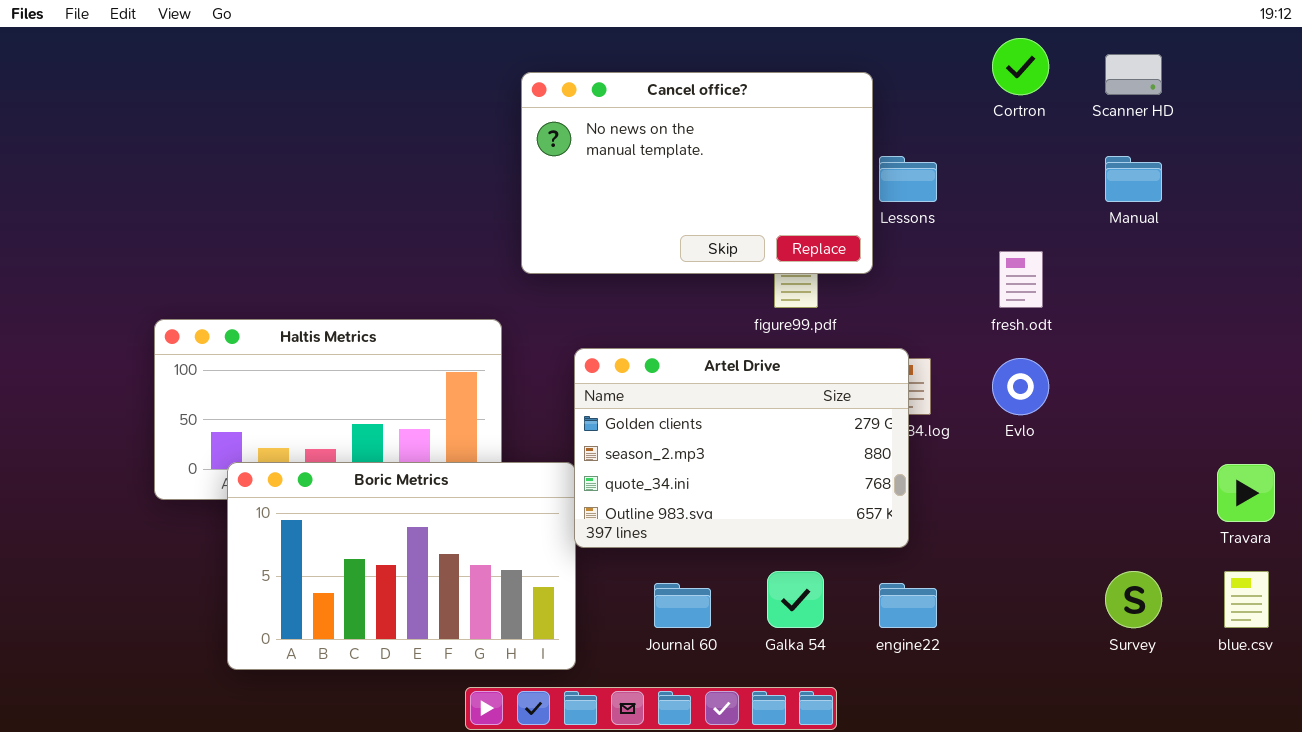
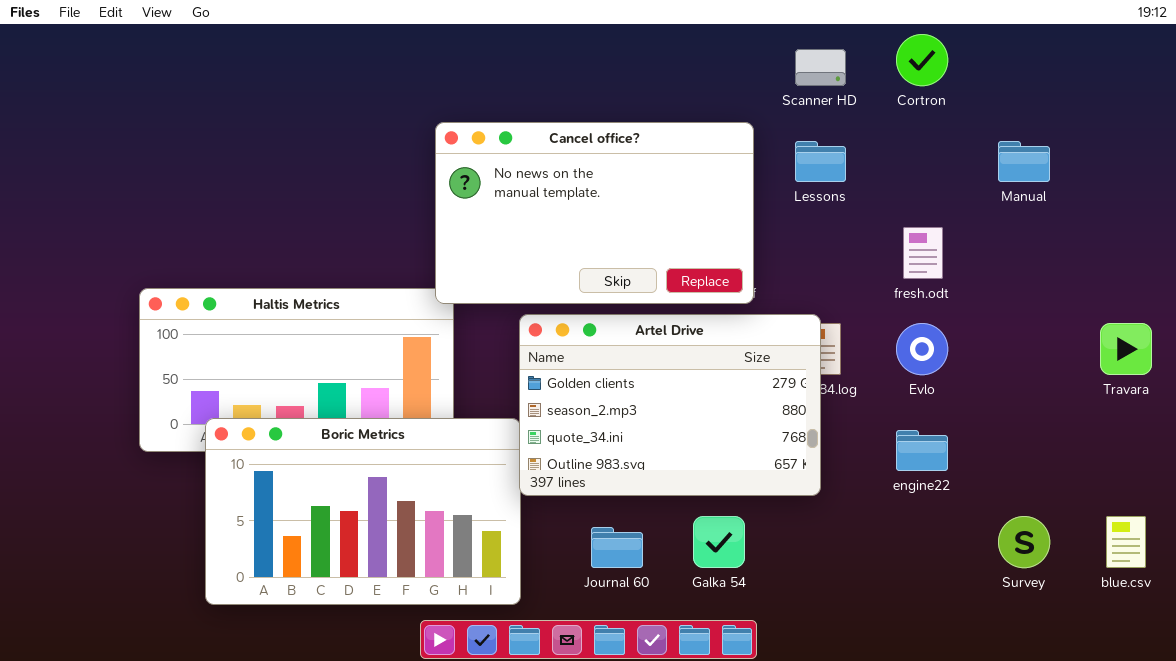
Scanner HD: [1105,54,1162,95] -> [795,49,846,86], moved
Cancel office?: [521,72,873,274] -> [435,122,754,304], moved
Travara: [1217,464,1275,522] -> [1100,323,1152,375], moved
engine22: [879,583,937,628] -> [896,430,948,471], moved

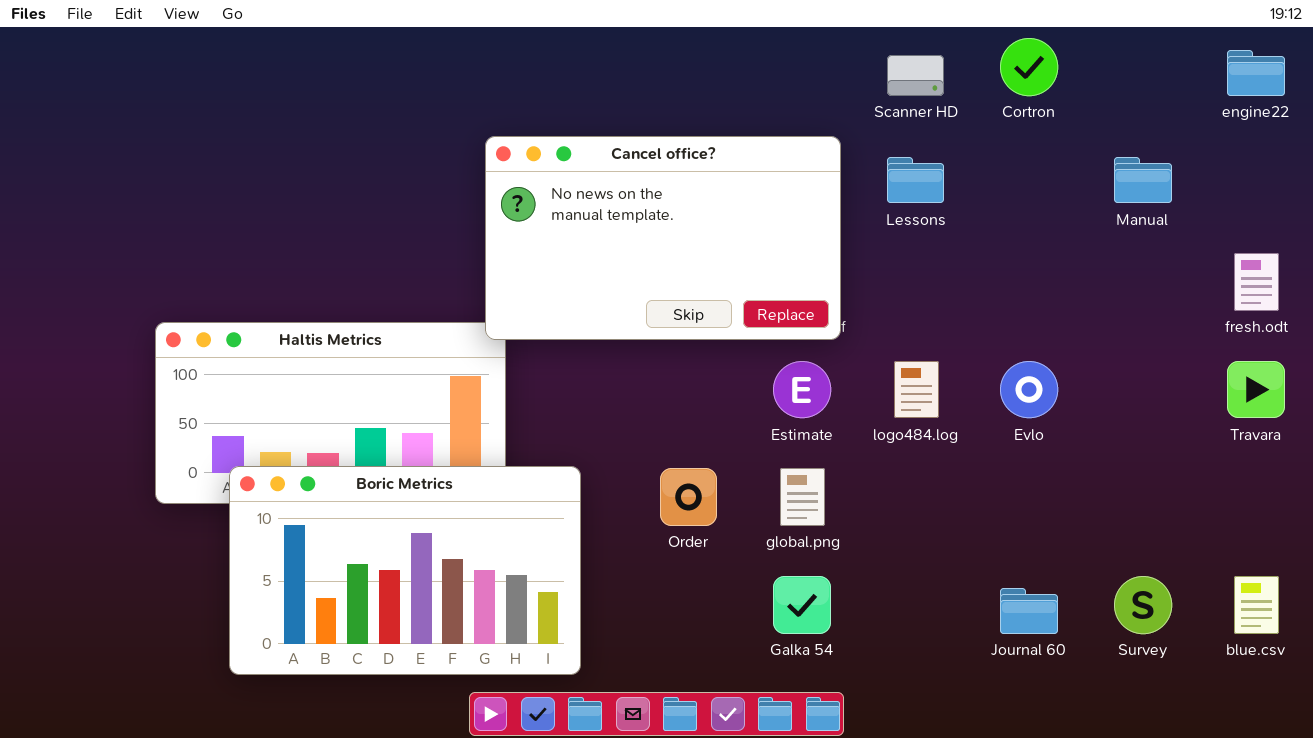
fresh.odt: [903,227,943,279] -> [1234,253,1279,311], moved
Artel Drive: [519,314,821,496] -> none, closed
engine22: [896,430,948,471] -> [1227,50,1285,96], moved
Journal 60: [591,527,643,568] -> [1000,588,1058,634], moved

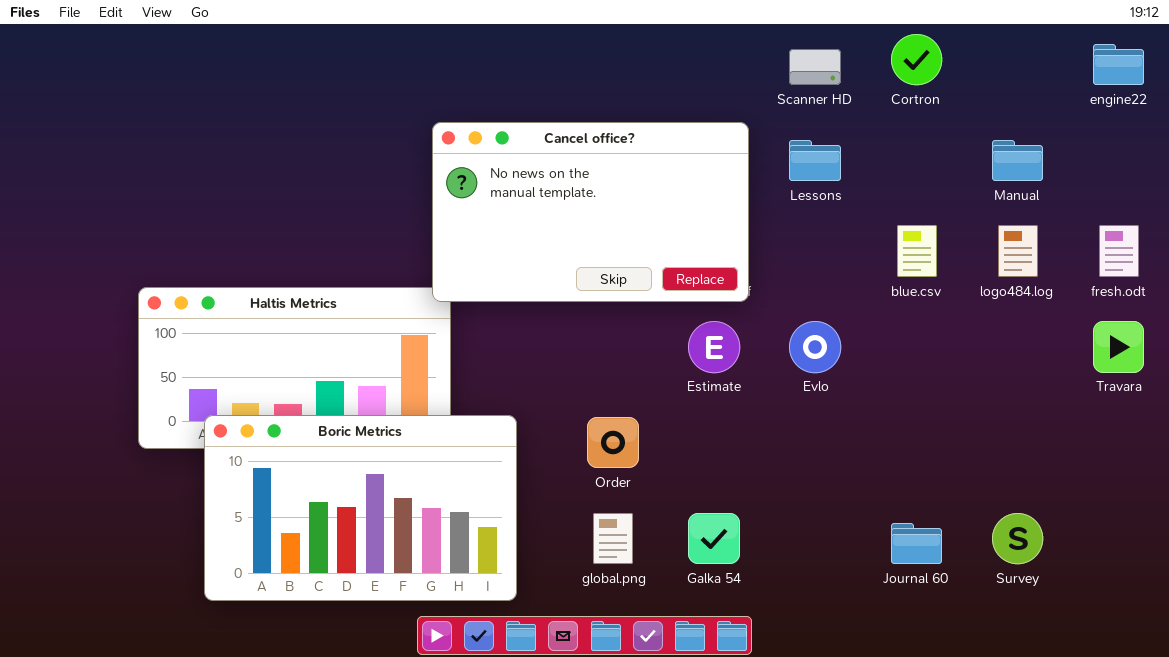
logo484.log: [894,361,939,418] -> [998,225,1038,277], moved
Evlo: [1000,361,1058,418] -> [789,321,841,373], moved
global.png: [780,468,825,526] -> [593,513,633,564], moved
blue.csv: [1234,576,1279,634] -> [897,225,937,277], moved

